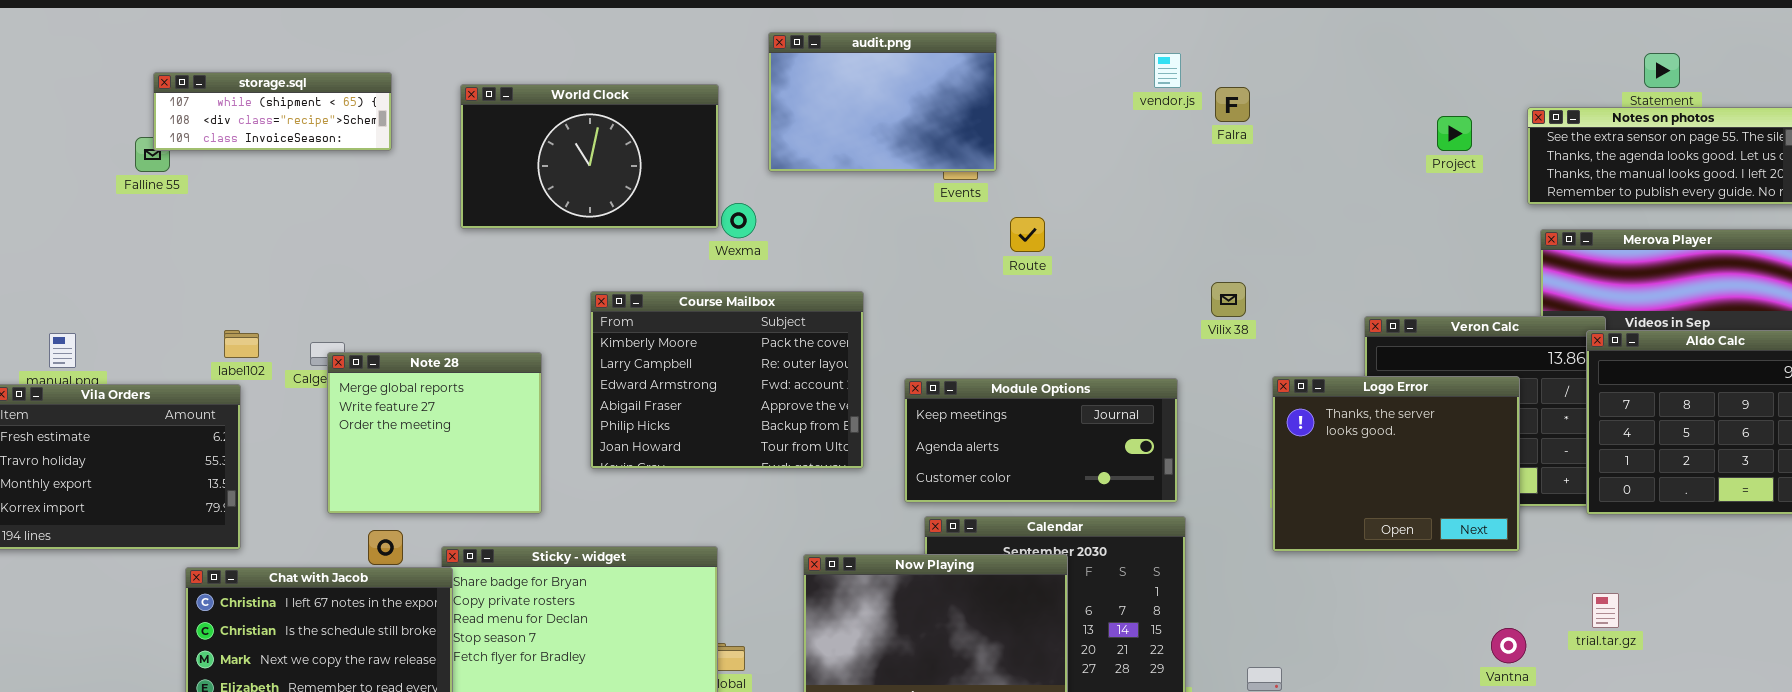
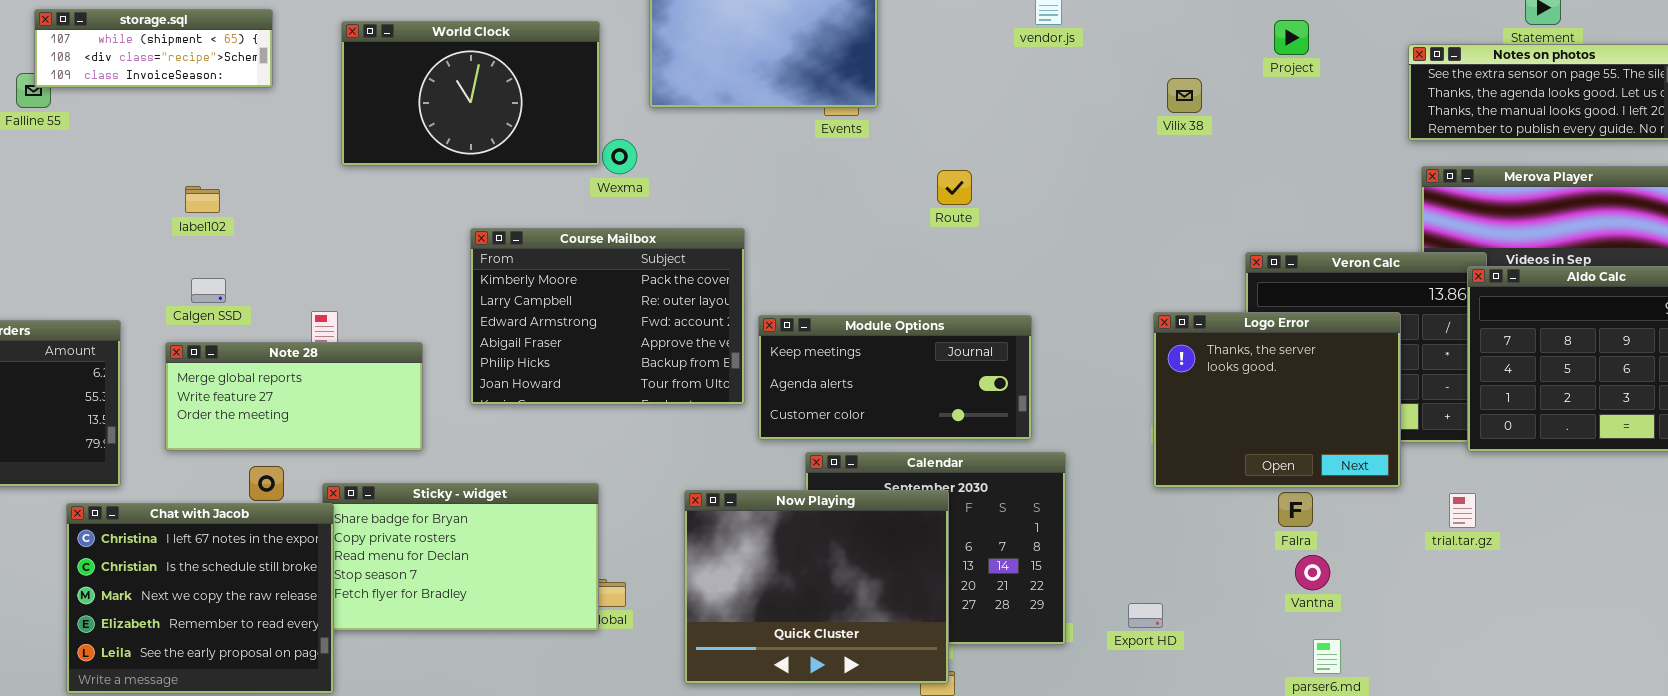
Falra: [1215,87,1250,122] -> [1278,492,1313,527], moved
Project: [1437,116,1472,151] -> [1274,20,1309,55], moved
Route: [1010,217,1045,252] -> [937,170,972,205], moved
Vilix 38: [1211,282,1246,317] -> [1167,78,1202,113], moved
label102: [224,330,259,358] -> [185,186,220,213], moved
Note 28: [327,352,542,514] -> [165,342,423,451], resized
Module Options: [904,378,1178,503] -> [758,315,1032,440], moved
trial.tar.gz: [1592,593,1619,628] -> [1449,493,1476,528], moved
Vantna: [1491,628,1526,663] -> [1295,555,1330,590], moved

